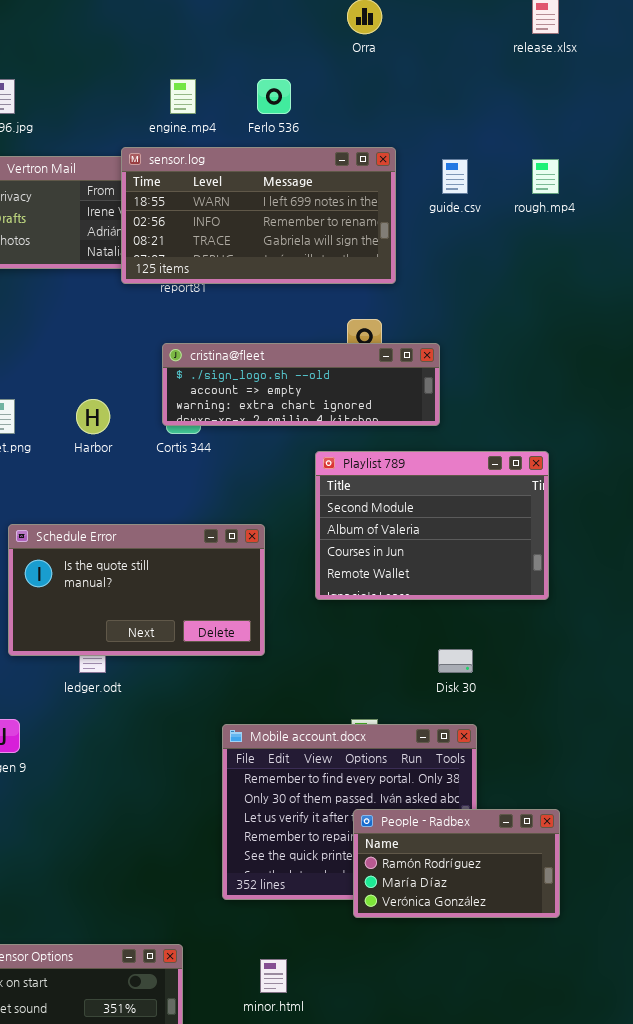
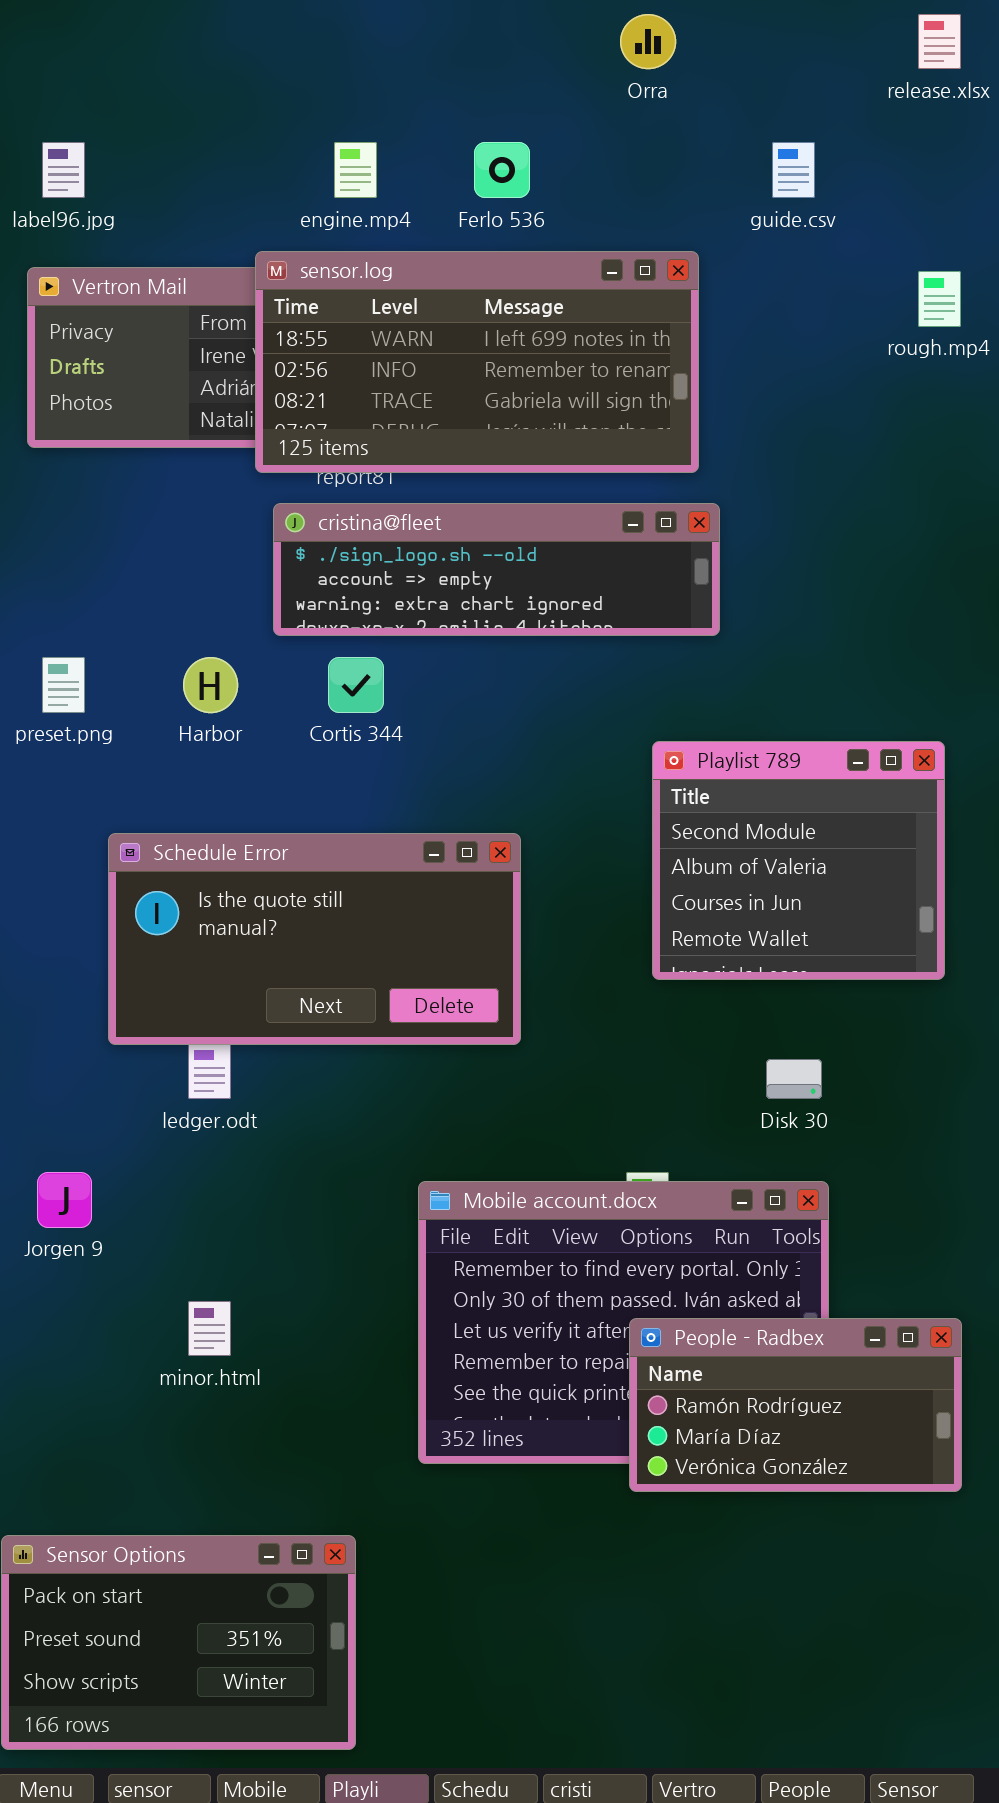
guide.csv: [442,159,468,194] -> [772,142,815,198], moved
cristina@fleet: [162,343,440,426] -> [273,503,720,636], moved
Playlist 789: [315,451,549,600] -> [652,741,945,980], resized
Schedule Error: [8,524,265,656] -> [108,833,521,1045], moved
minor.html: [260,959,287,993] -> [188,1301,231,1356], moved

